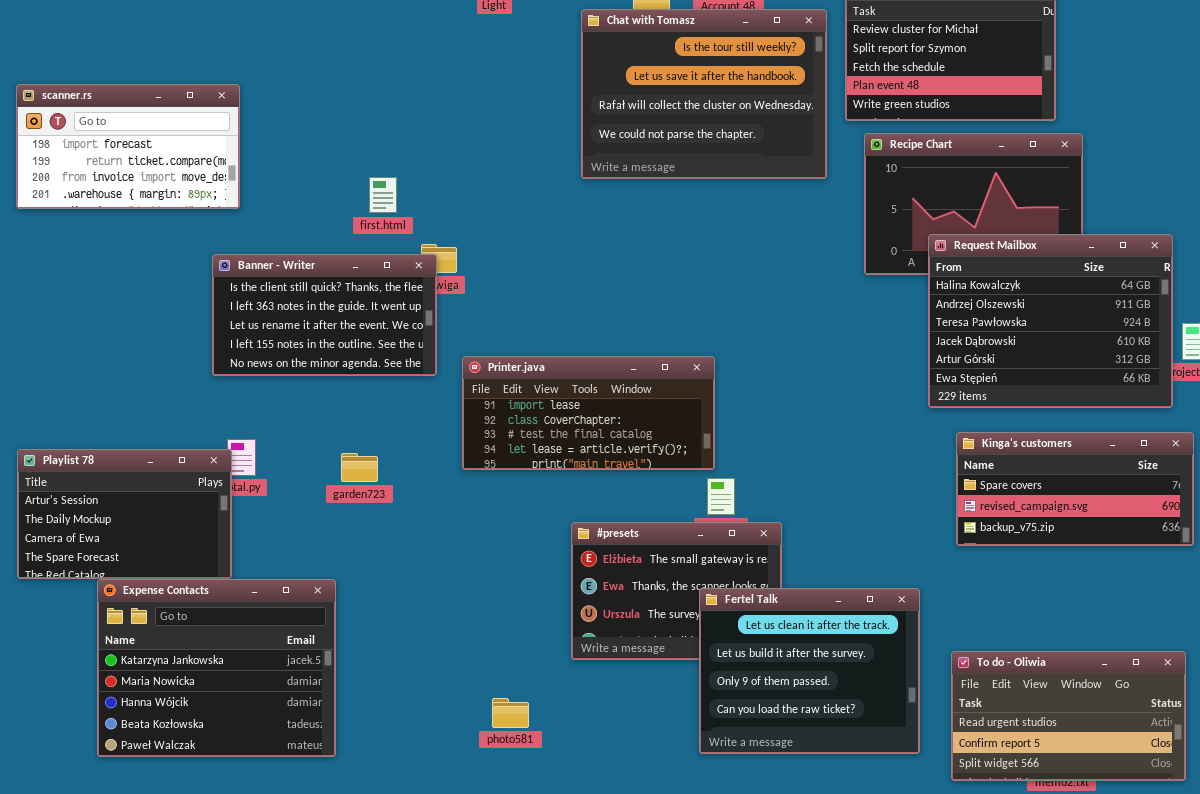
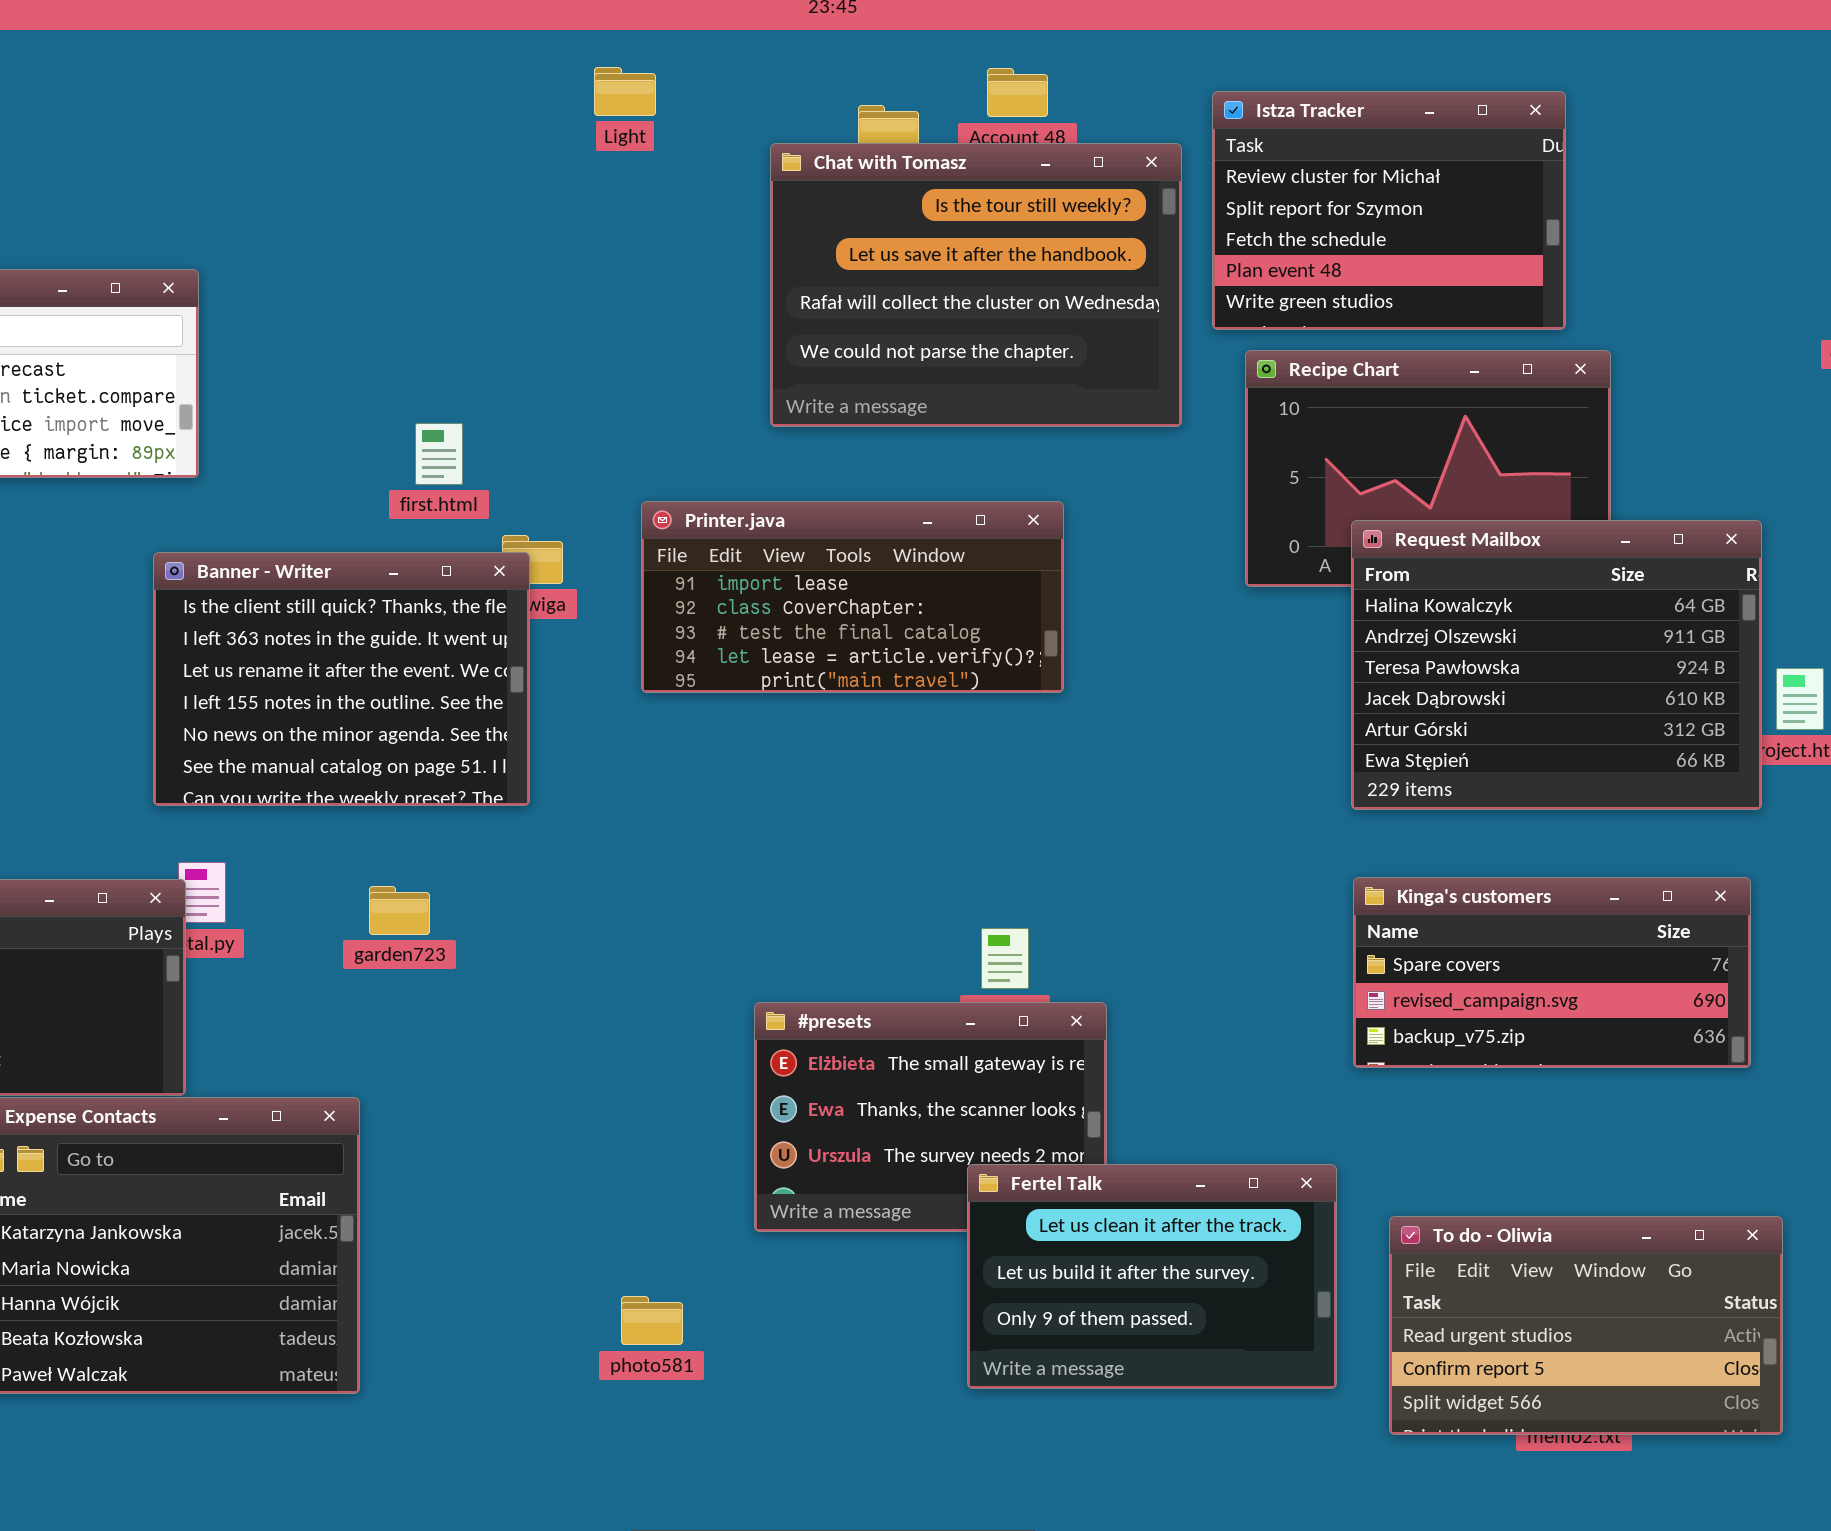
Banner - Writer: [212,254,437,376] -> [153,552,530,806], resized
Printer.java: [462,356,715,470] -> [641,501,1064,693], moved
Kinga's customers: [956,432,1194,546] -> [1353,877,1751,1068], moved
Fertel Talk: [699,588,920,754] -> [967,1164,1337,1389], resized

